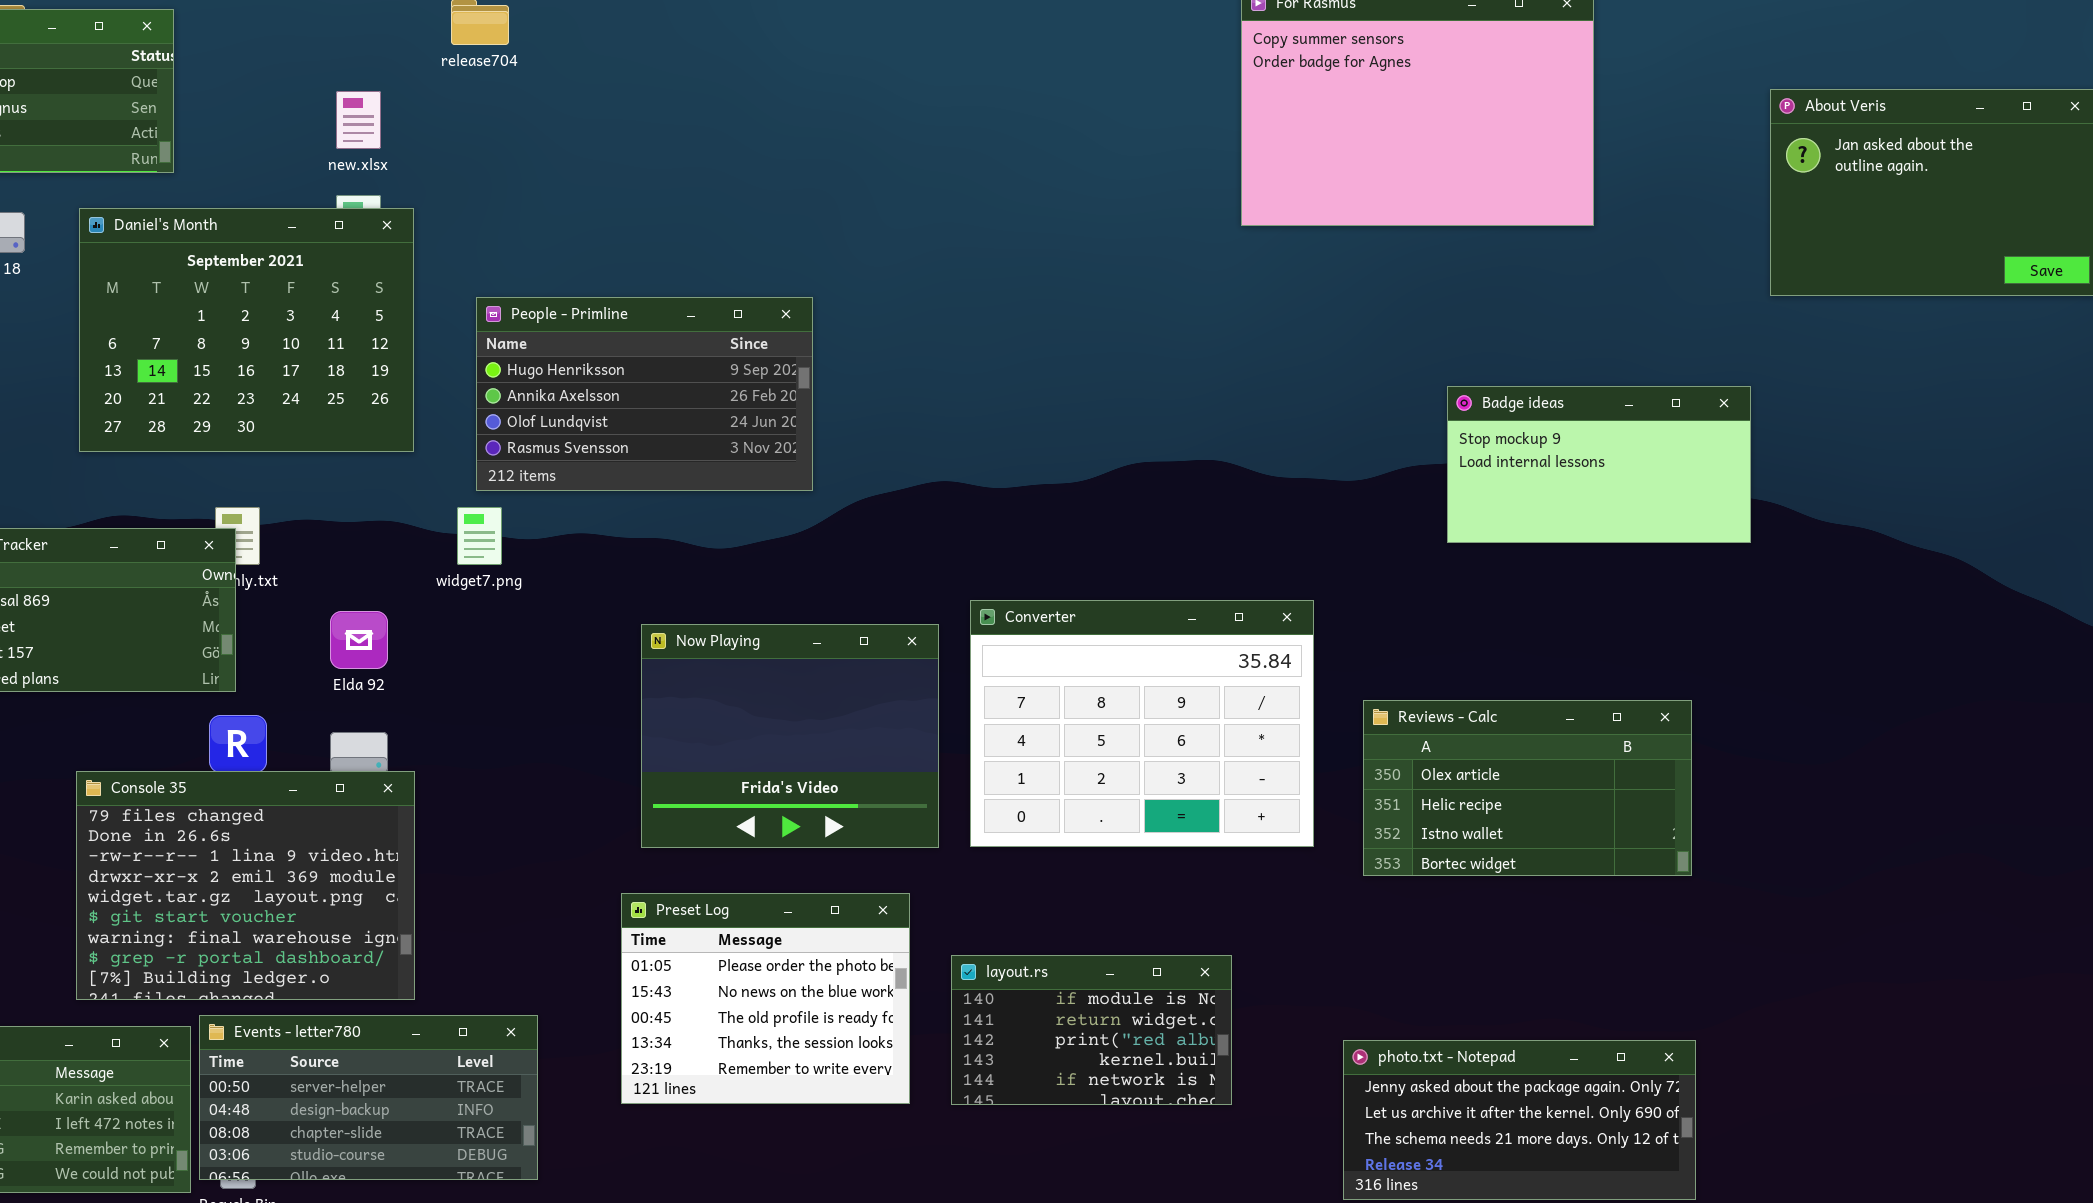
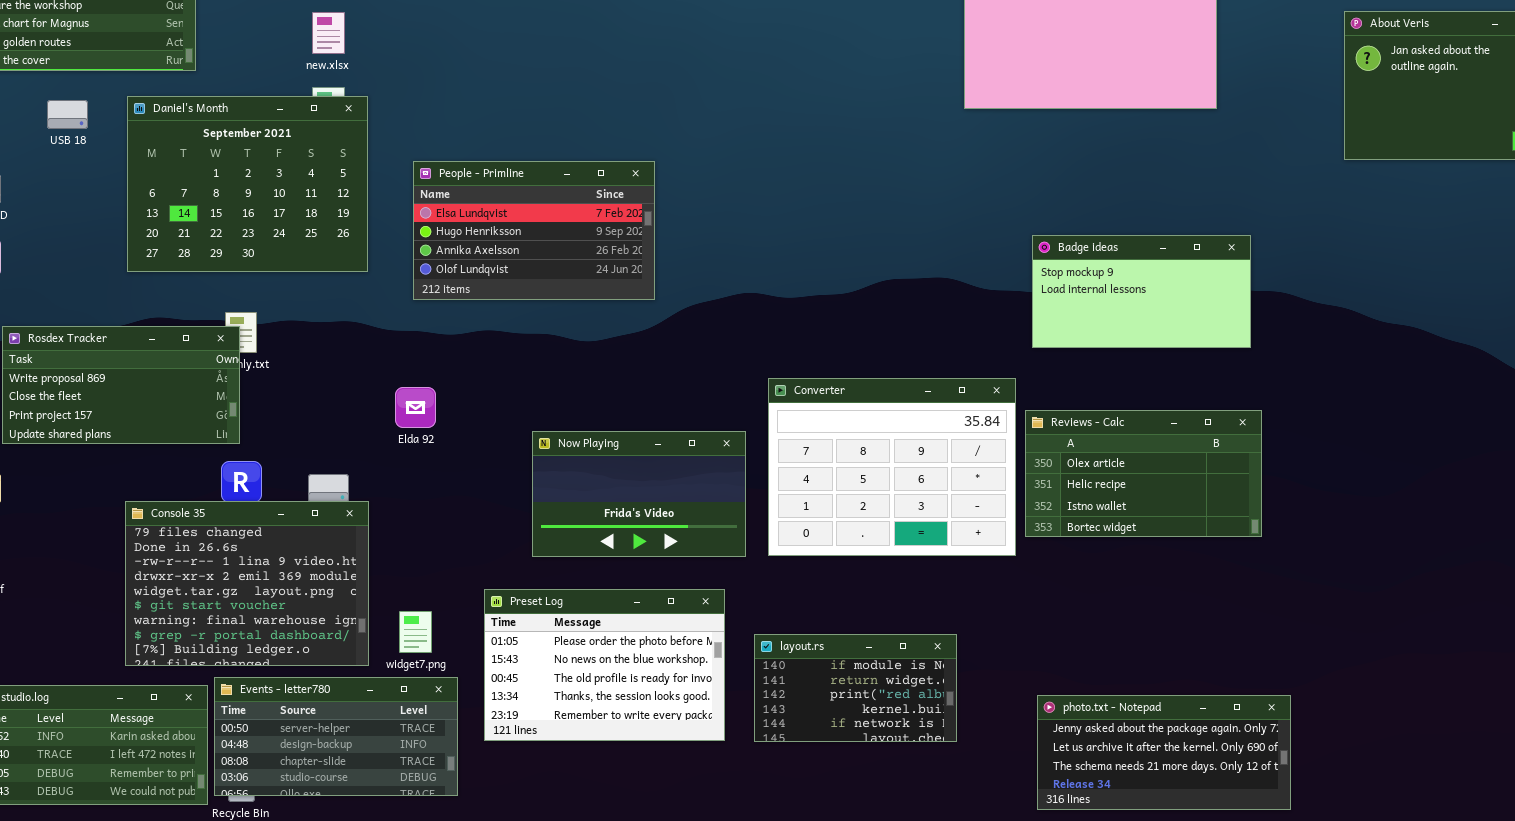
People - Primline: [476,297,813,491] -> [413,161,655,300], scrolled up 1 row
Badge ideas: [1447,386,1751,543] -> [1032,235,1251,348], moved
widget7.png: [457,507,502,565] -> [399,611,432,653], moved
Elda 92: [330,611,388,669] -> [395,387,436,428], moved
Now Playing: [641,624,939,848] -> [532,431,746,557], resized
Reviews - Calc: [1363,700,1692,876] -> [1025,410,1262,537], moved
Preset Log: [621,893,910,1104] -> [484,589,725,741], resized

